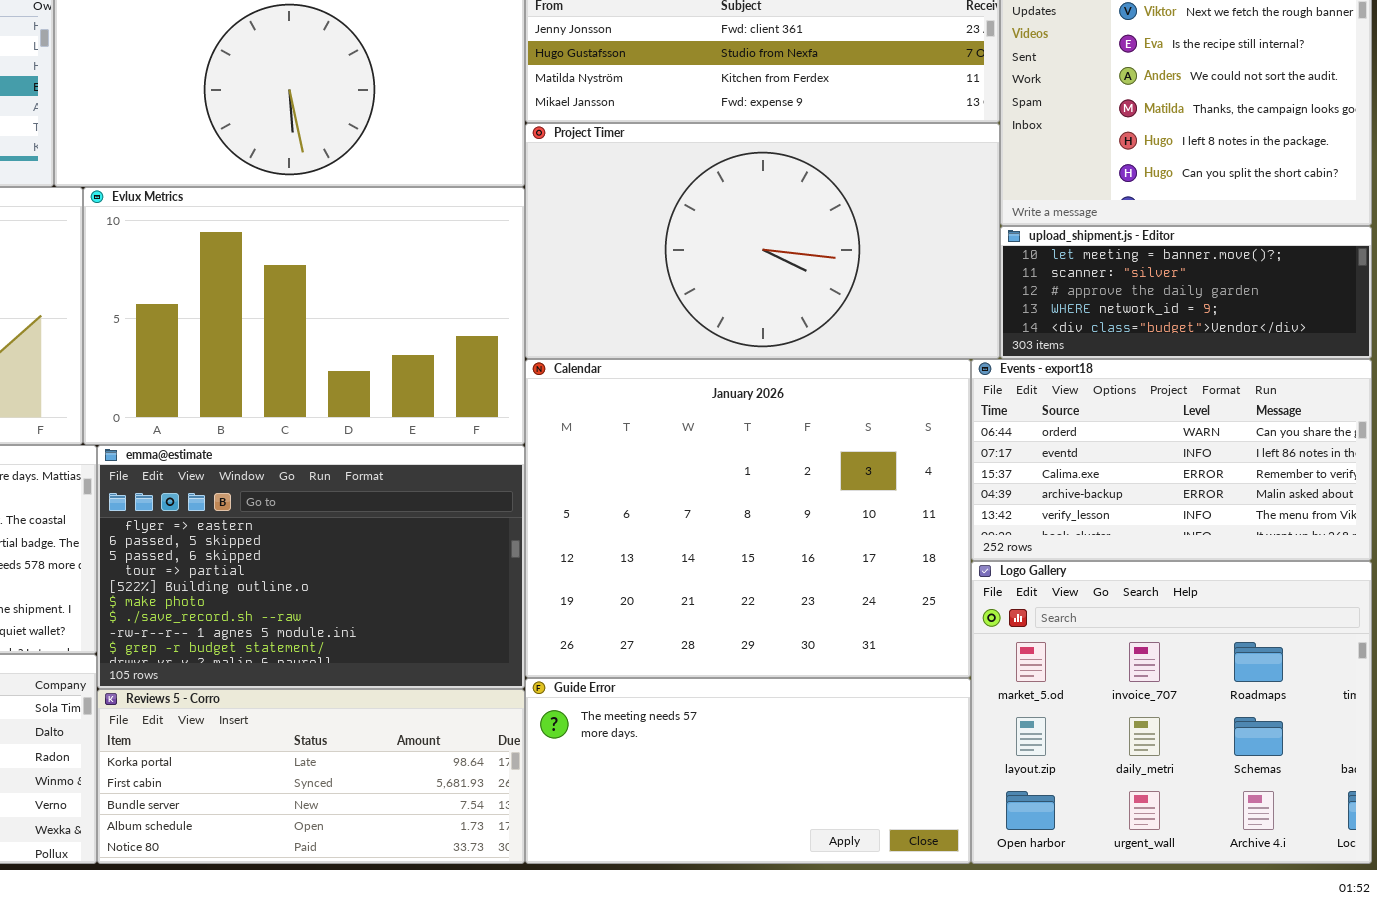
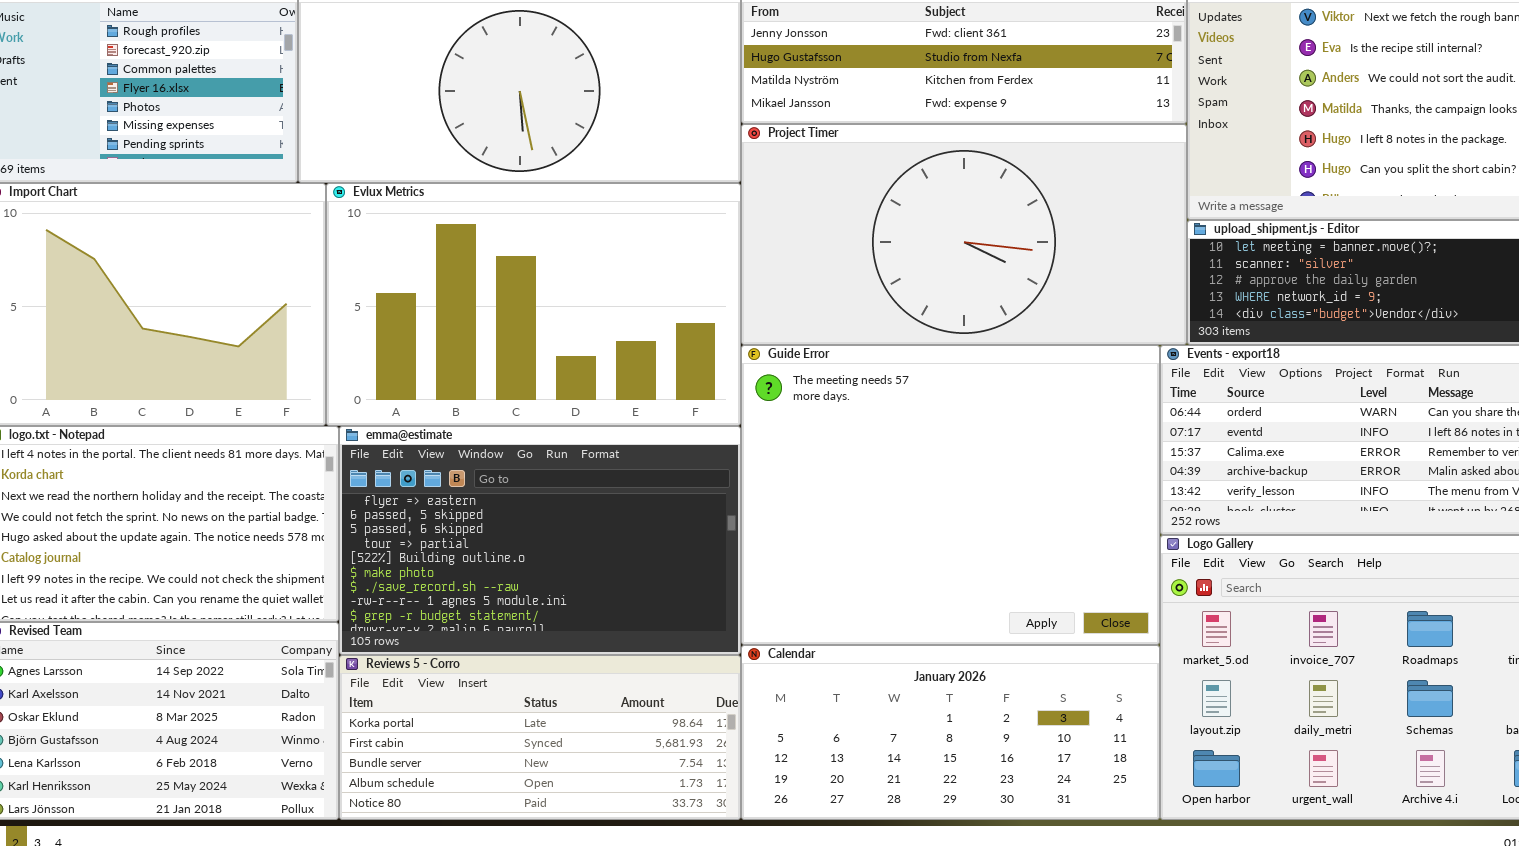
Calendar: [525,359,971,678] -> [741,645,1160,820], moved, resized
Guide Error: [525,678,971,864] -> [741,345,1160,645], moved, resized

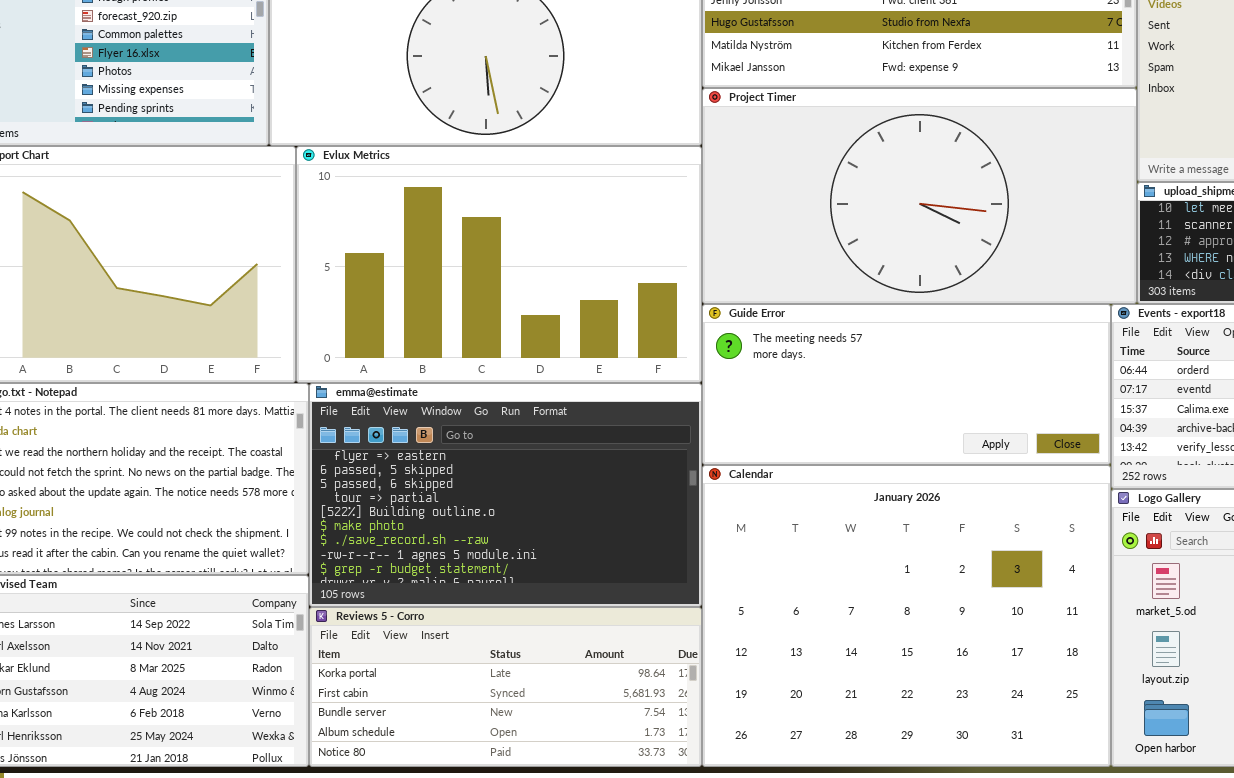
Guide Error: [741,345,1160,645] -> [702,304,1111,465], resized
Calendar: [741,645,1160,820] -> [702,465,1111,767], resized

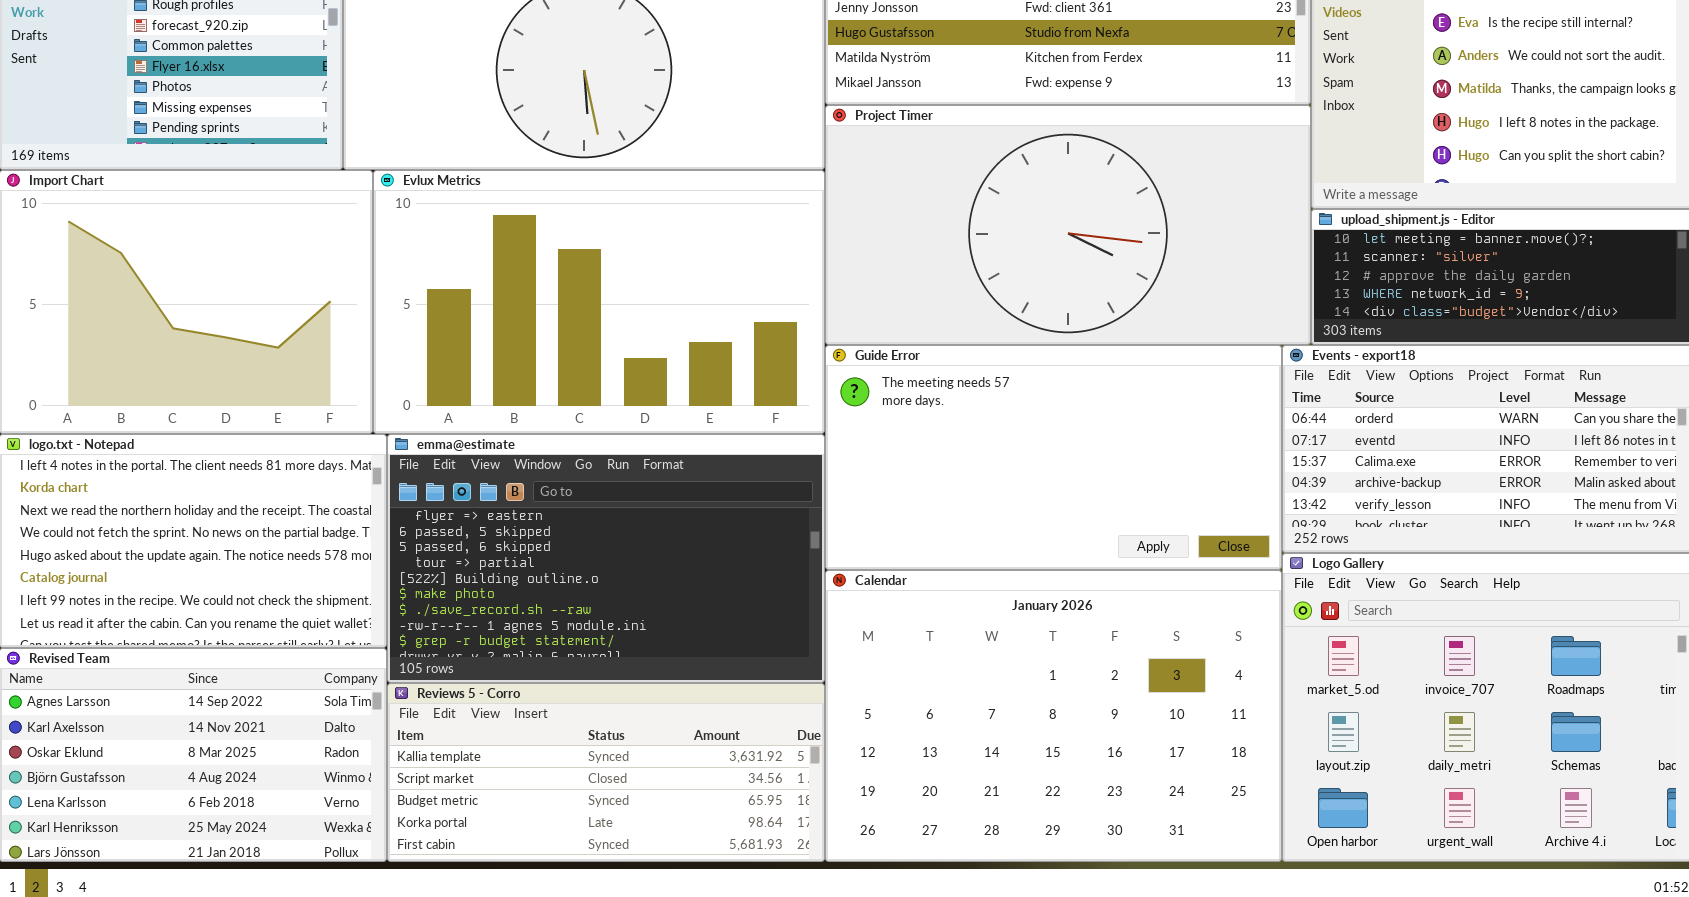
Guide Error: [702,304,1111,465] -> [825,345,1282,570], resized
Calendar: [702,465,1111,767] -> [825,570,1282,862], resized
Reviews 5 - Corro: [309,607,702,767] -> [387,683,825,862], scrolled up 3 rows

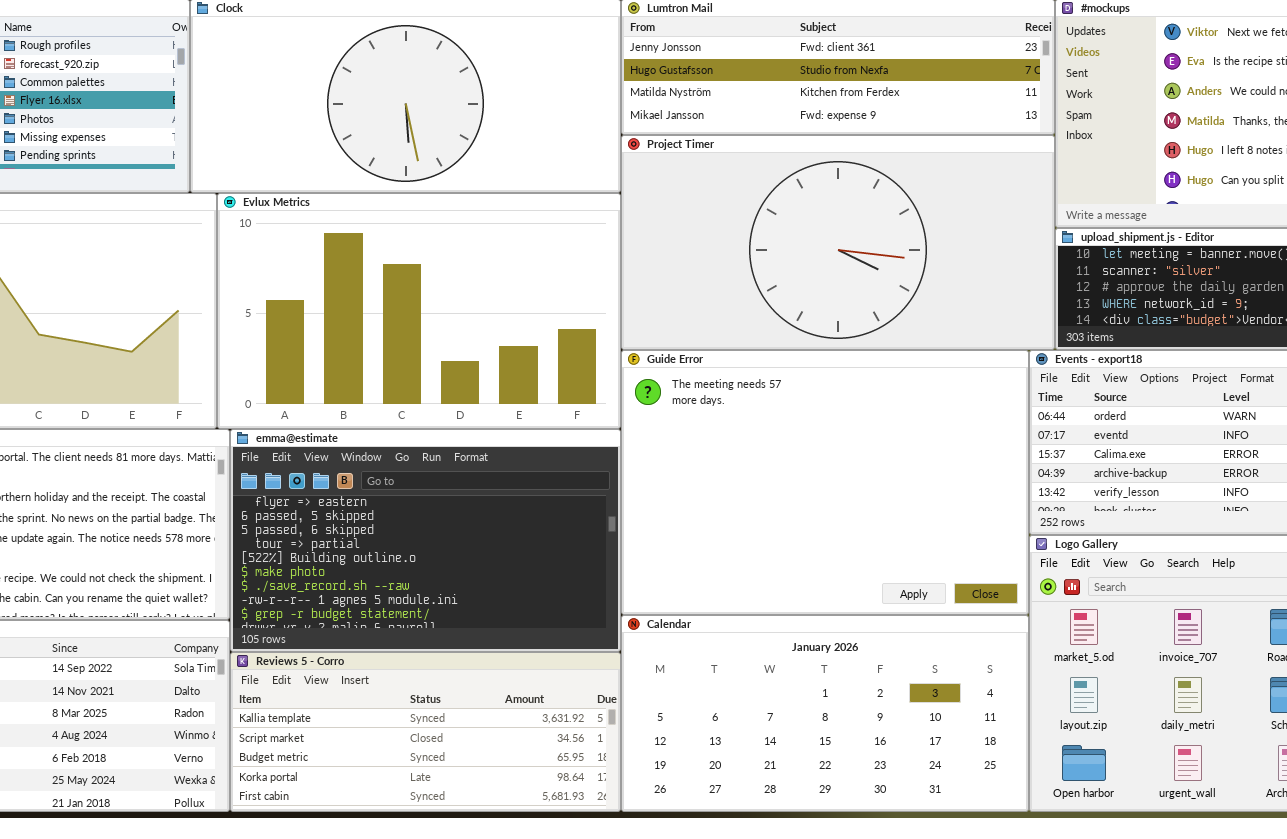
Guide Error: [825,345,1282,570] -> [621,350,1029,615], resized
Calendar: [825,570,1282,862] -> [621,615,1029,812], resized

